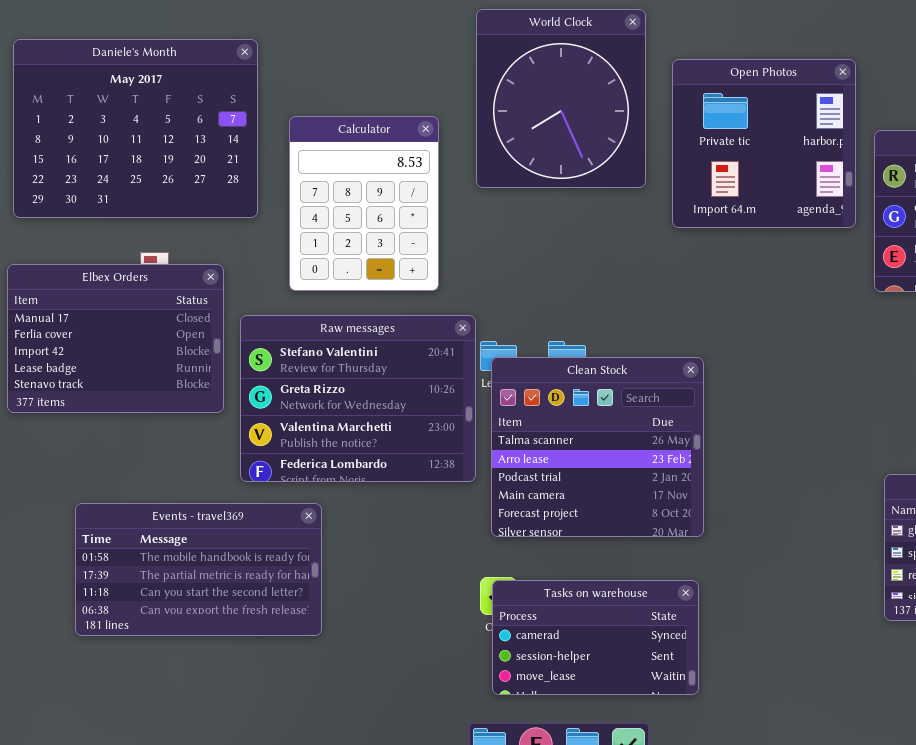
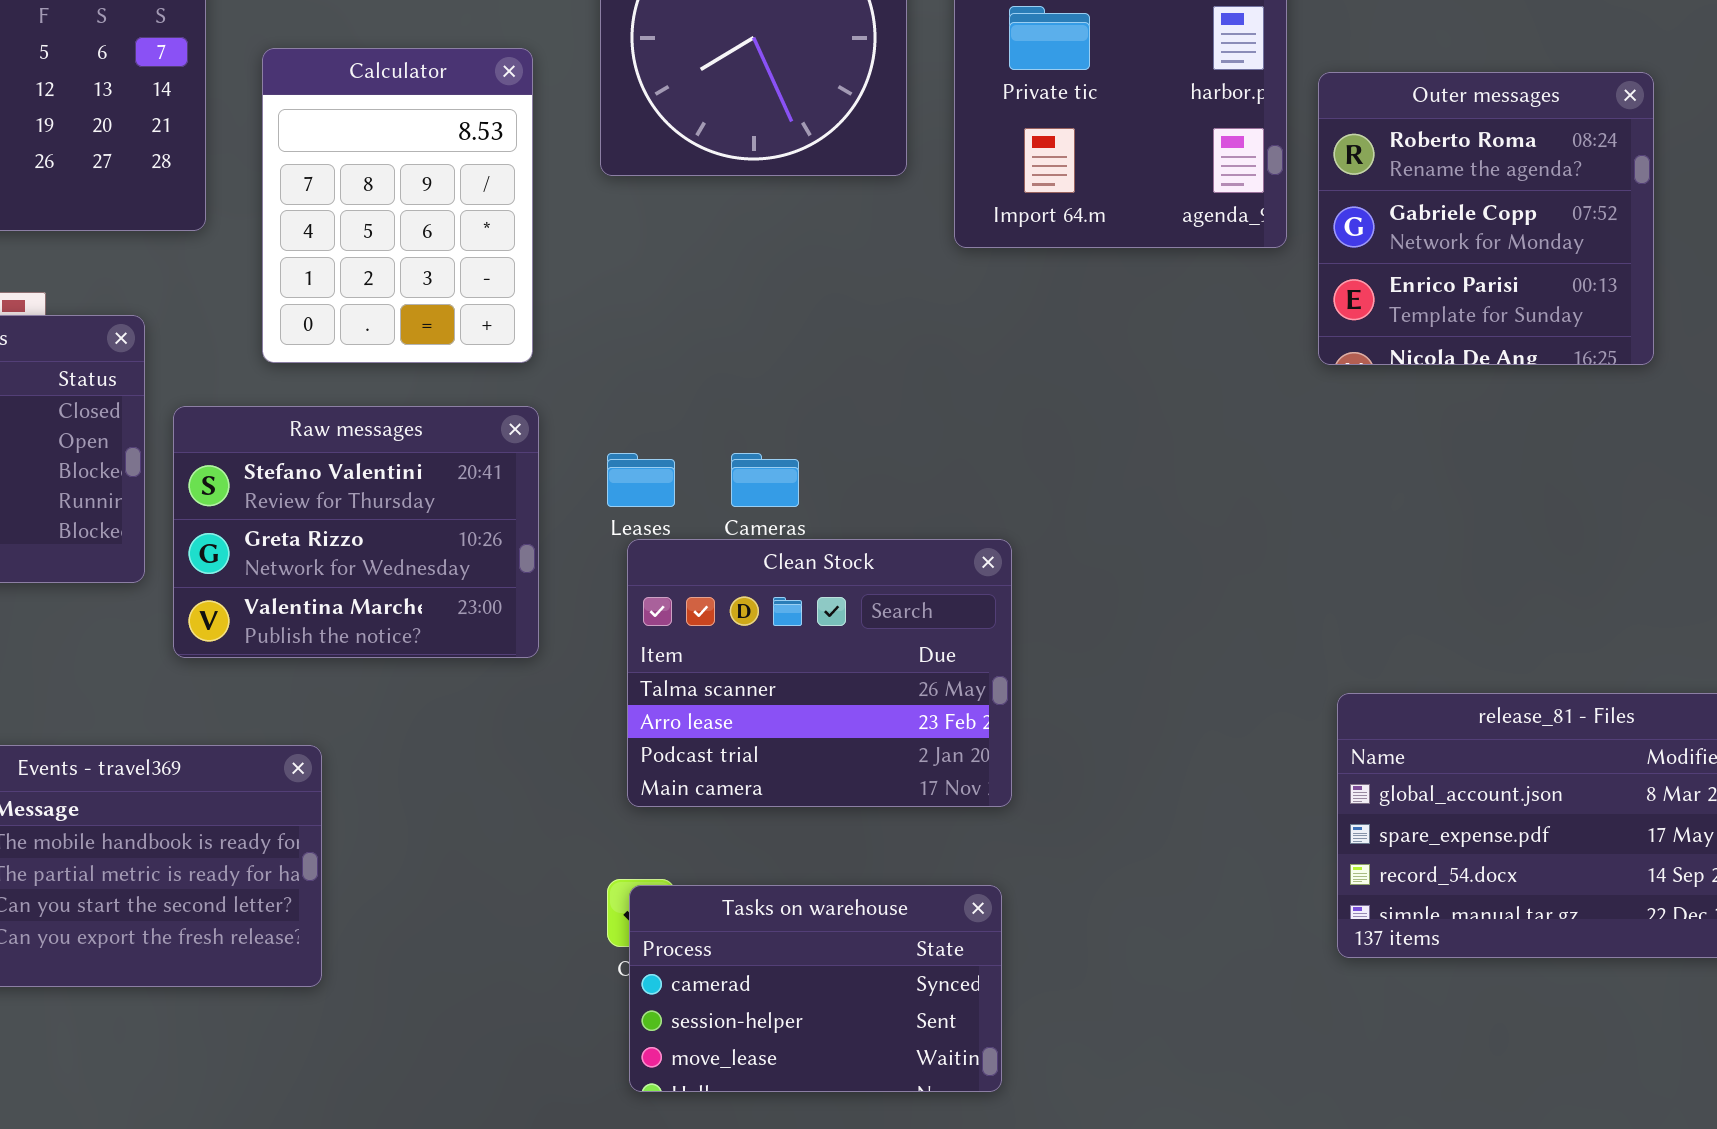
Raw messages: [240,315,476,482] -> [173,406,539,658], resized
Clean Stock: [491,357,704,537] -> [627,539,1012,807], resized

